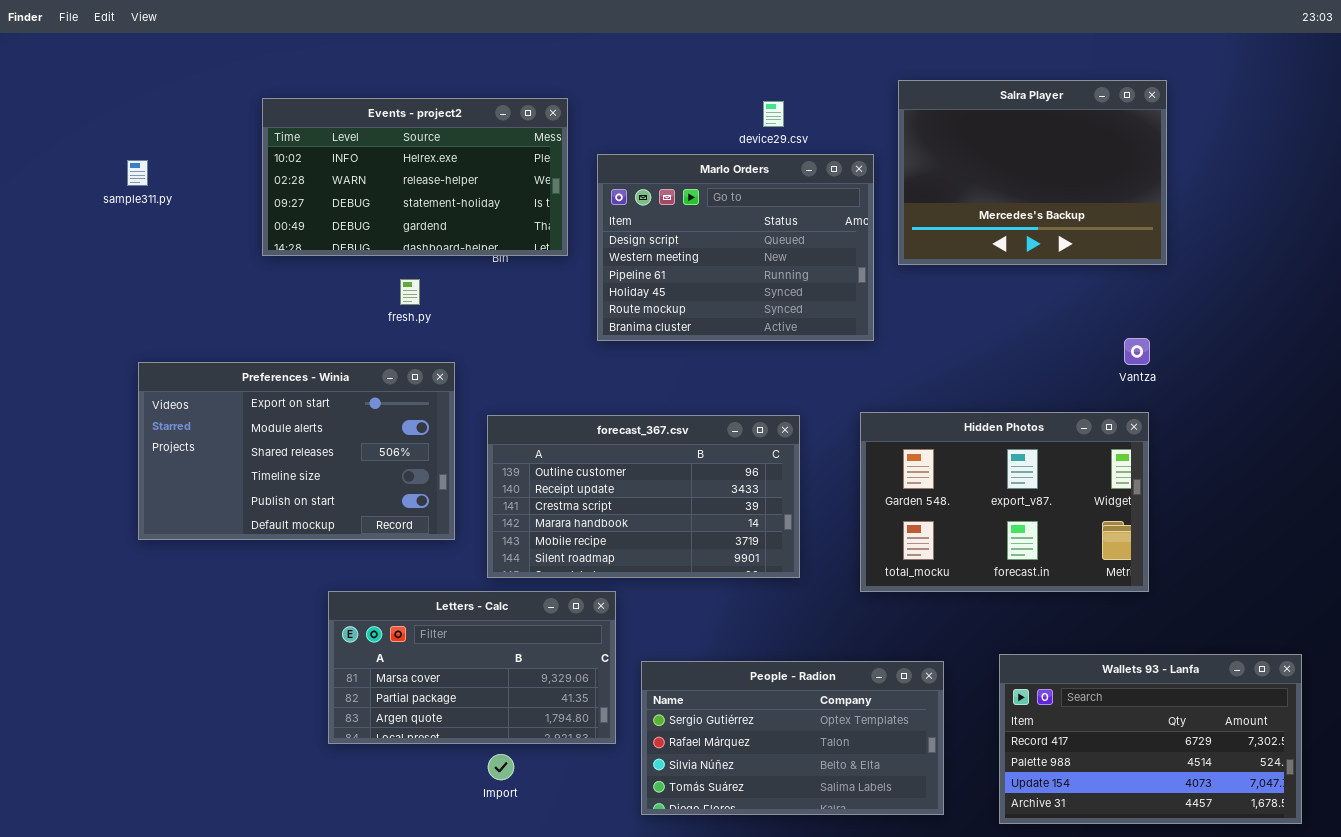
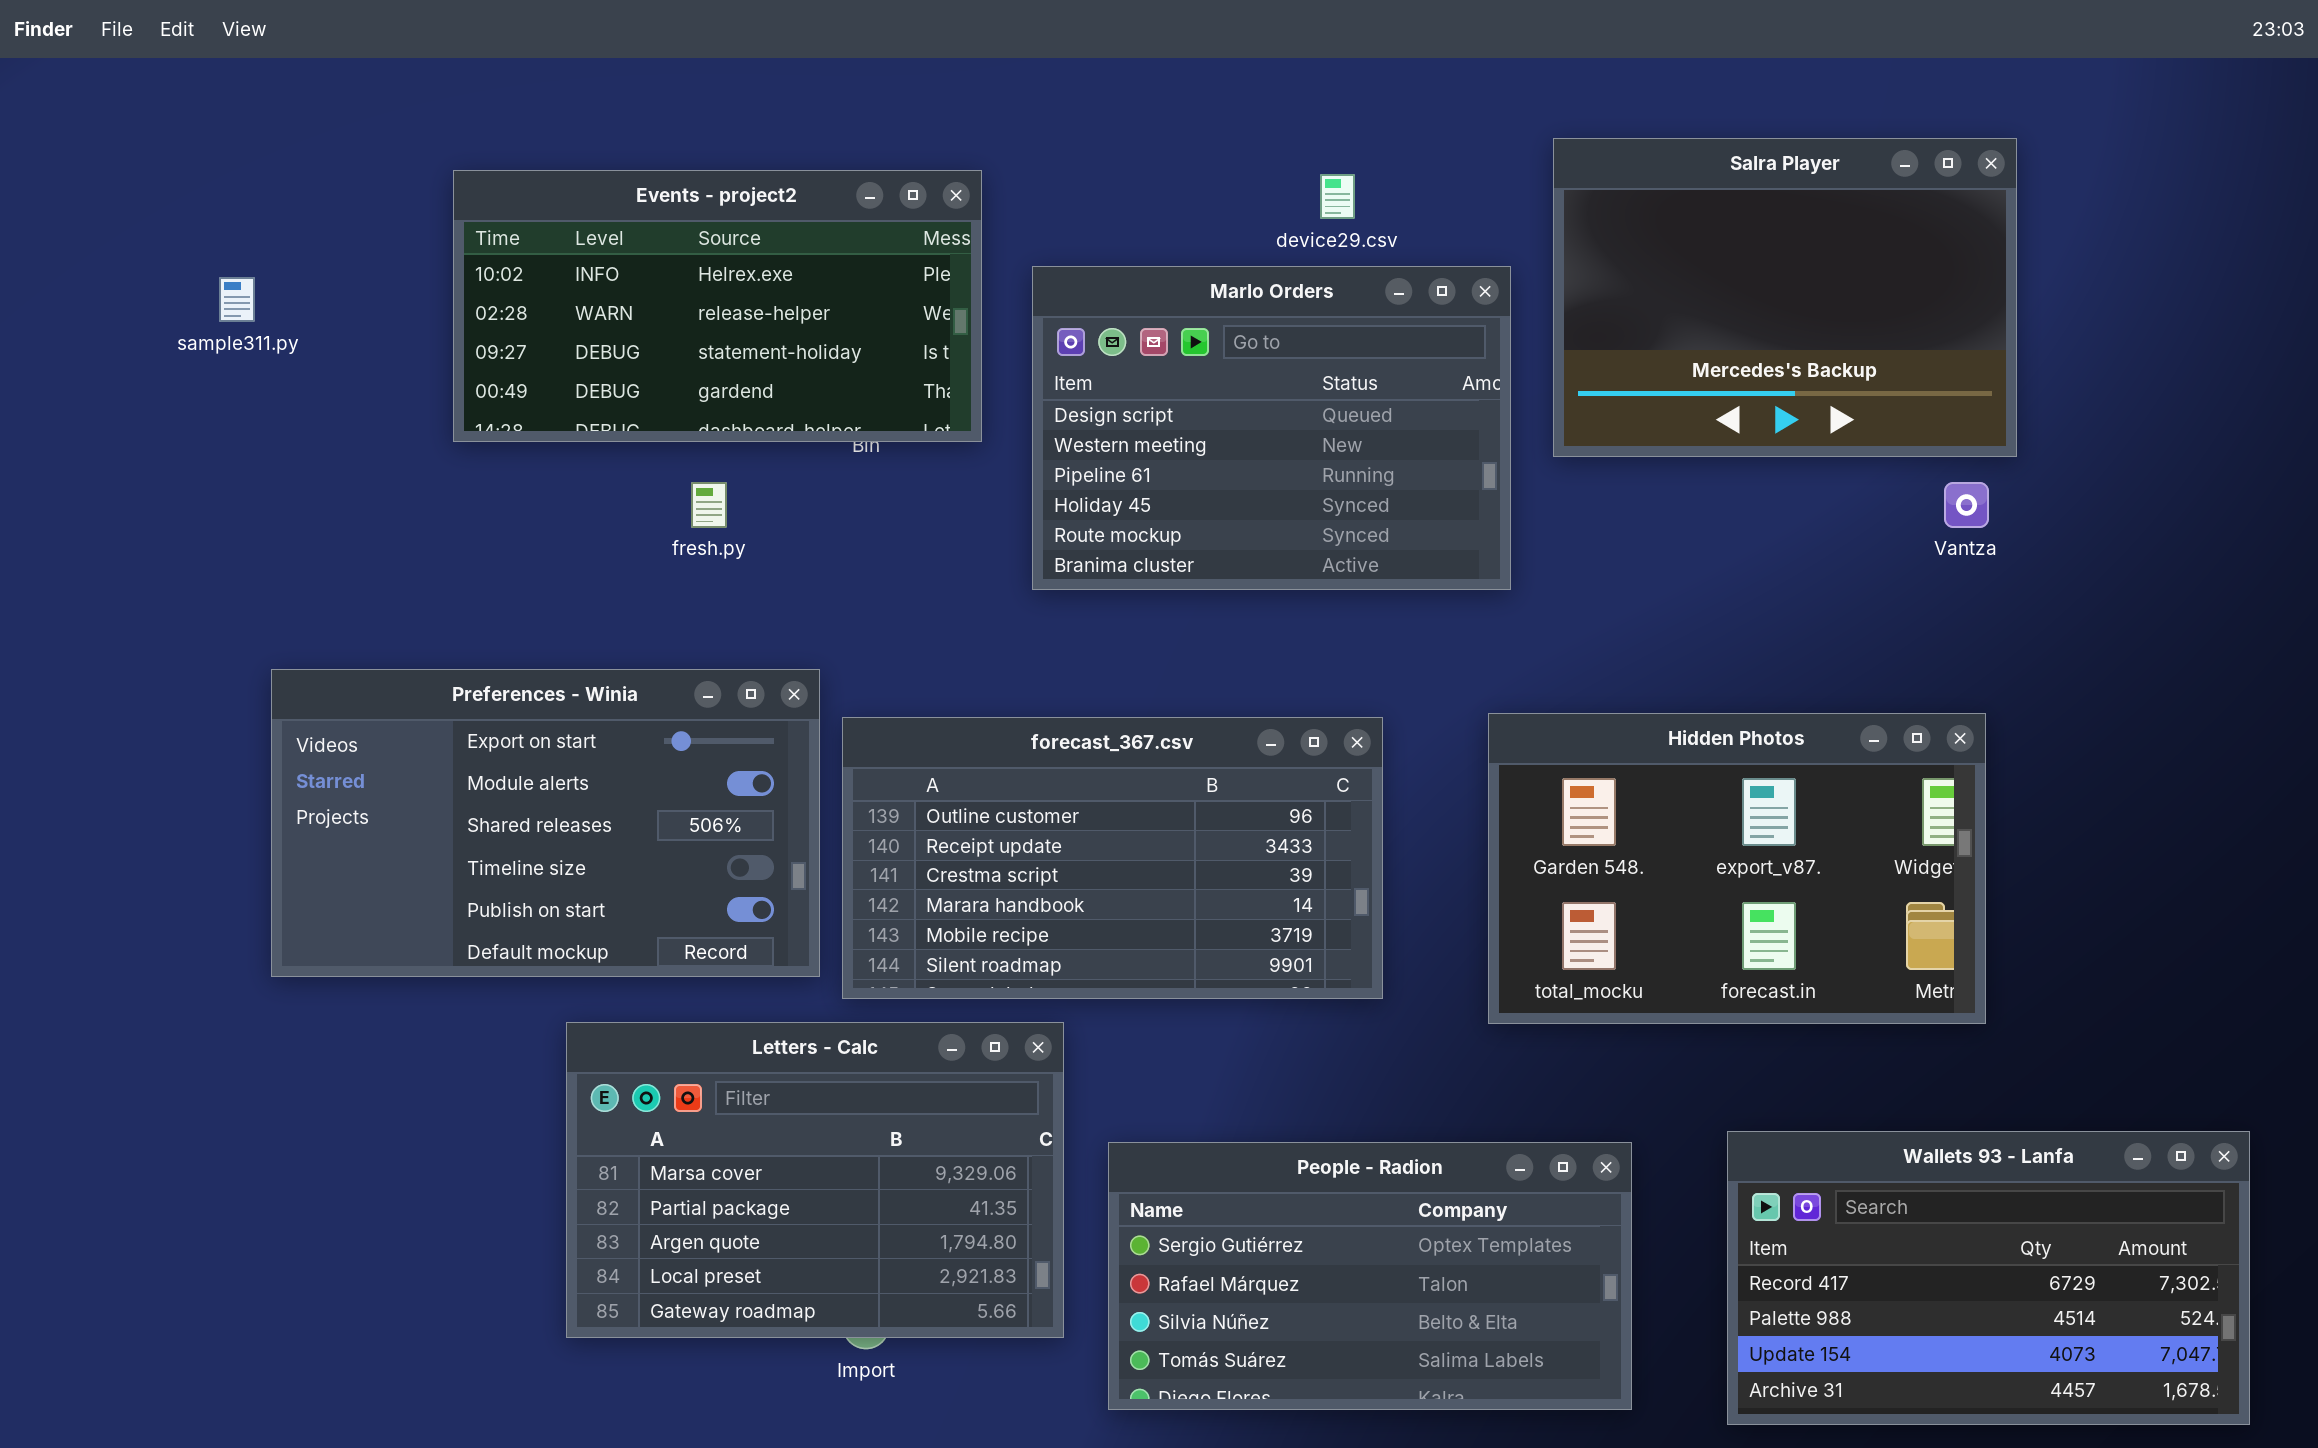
Vantza: [1124,338,1150,365] -> [1944,482,1989,528], moved
Preferences - Winia: [138,362,455,540] -> [271,669,820,977], moved
Letters - Calc: [328,591,616,744] -> [566,1022,1064,1338], resized

